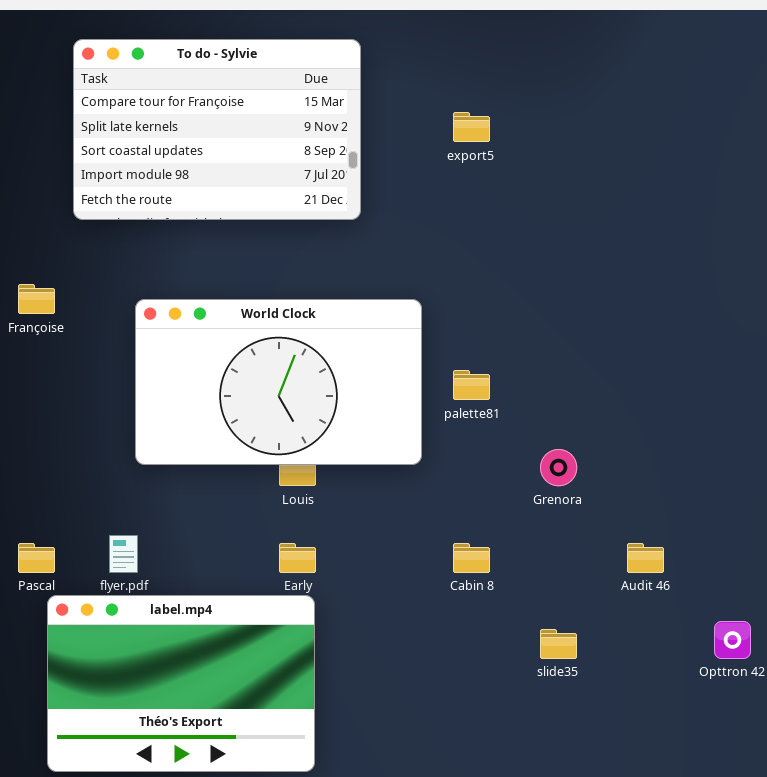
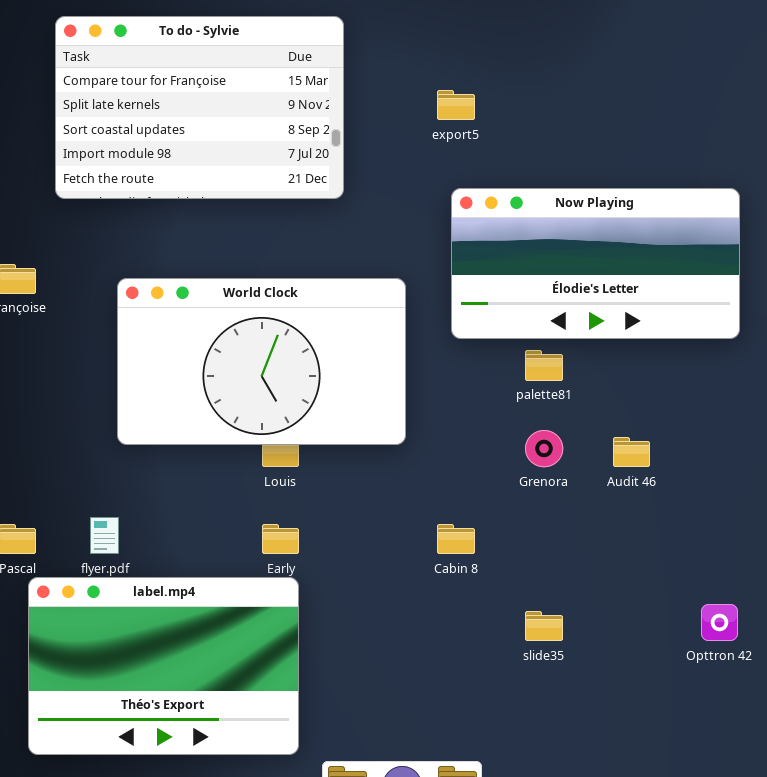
Now Playing: none -> [451,188,740,339], opened
palette81: [453,370,490,400] -> [525,350,563,381], moved
Audit 46: [627,543,664,573] -> [613,437,650,467], moved

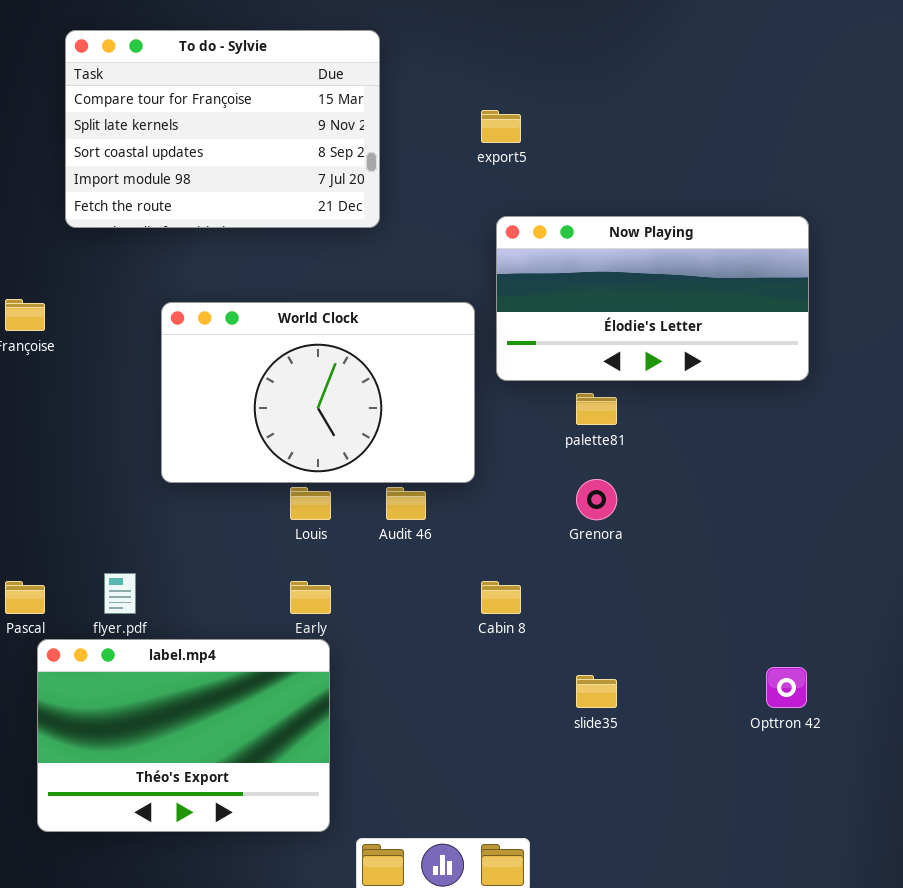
World Clock: [117,278,406,445] -> [161,302,475,483], moved
Audit 46: [613,437,650,467] -> [386,487,426,520], moved

